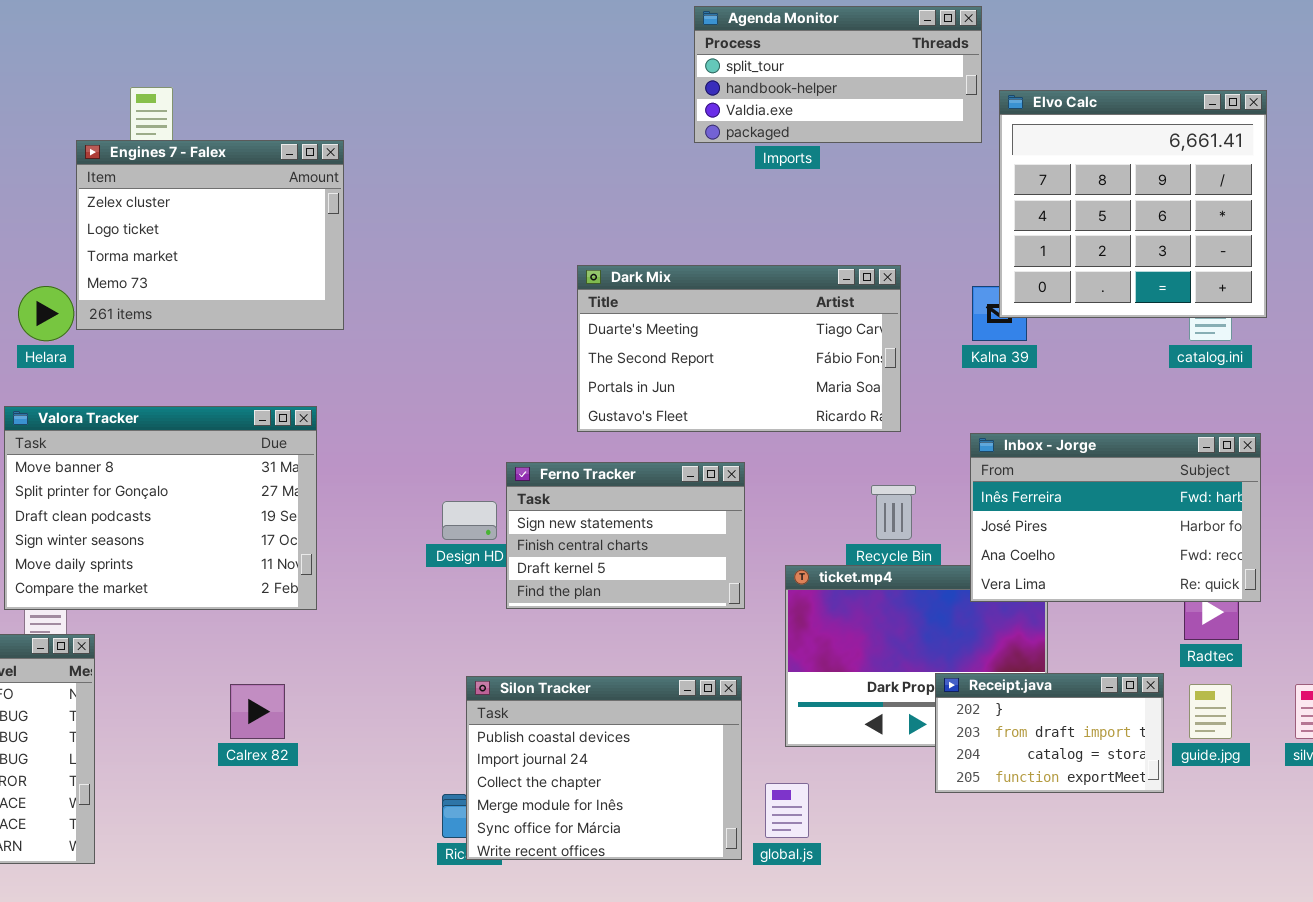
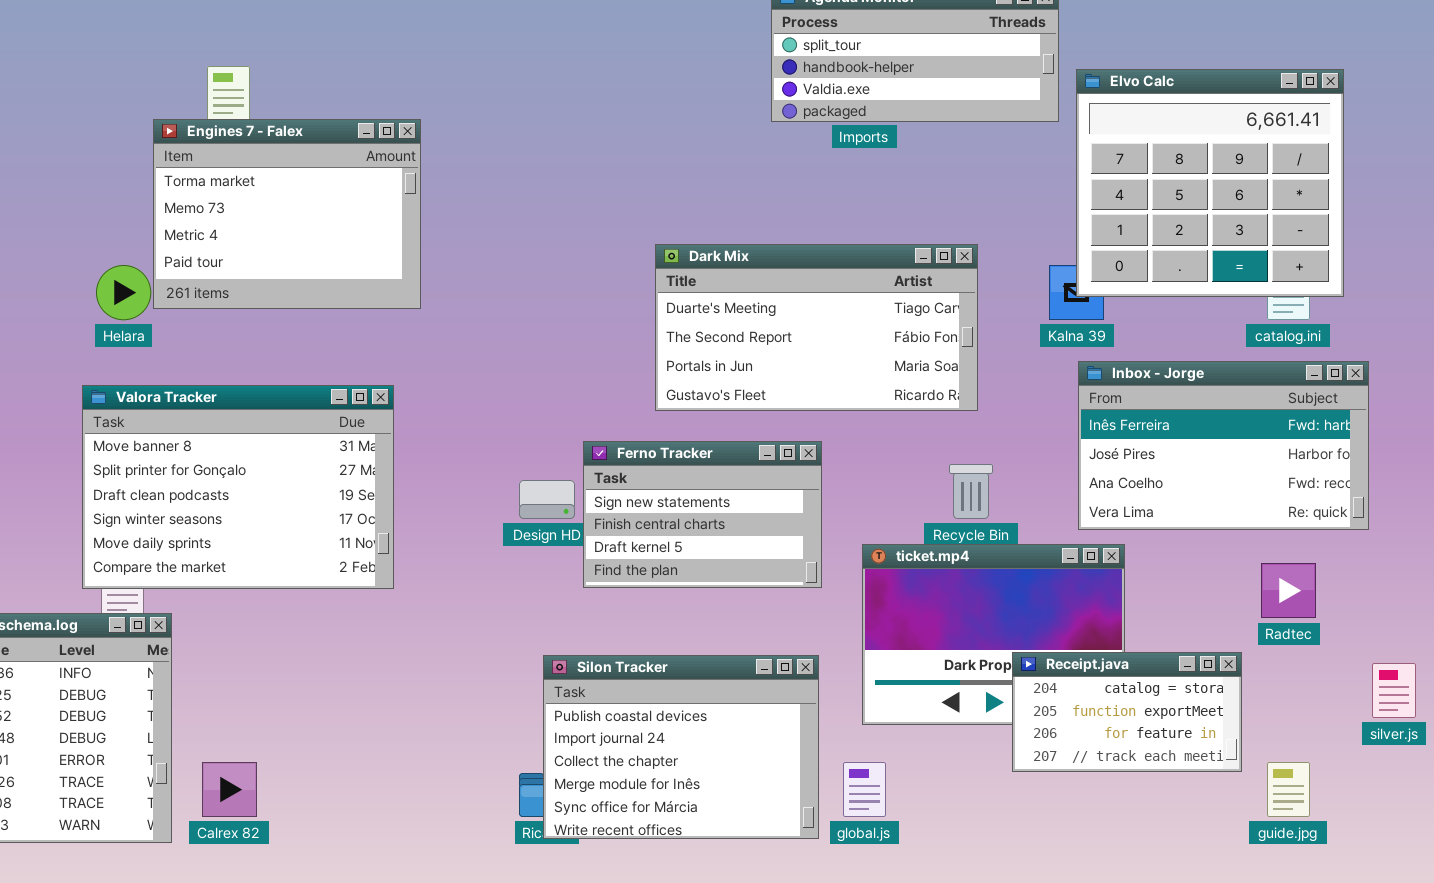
Engines 7 - Falex: [76,140,344,330] -> [153,119,421,309], scrolled down 2 rows
Inbox - Jorge: [970,433,1261,602] -> [1078,361,1369,530], moved
Receipt.java: [935,673,1164,793] -> [1012,652,1242,772], scrolled down 2 rows
Calrex 82: [230,684,285,739] -> [202,762,257,817], moved
guide.jpg: [1189,684,1232,739] -> [1267,762,1310,817], moved

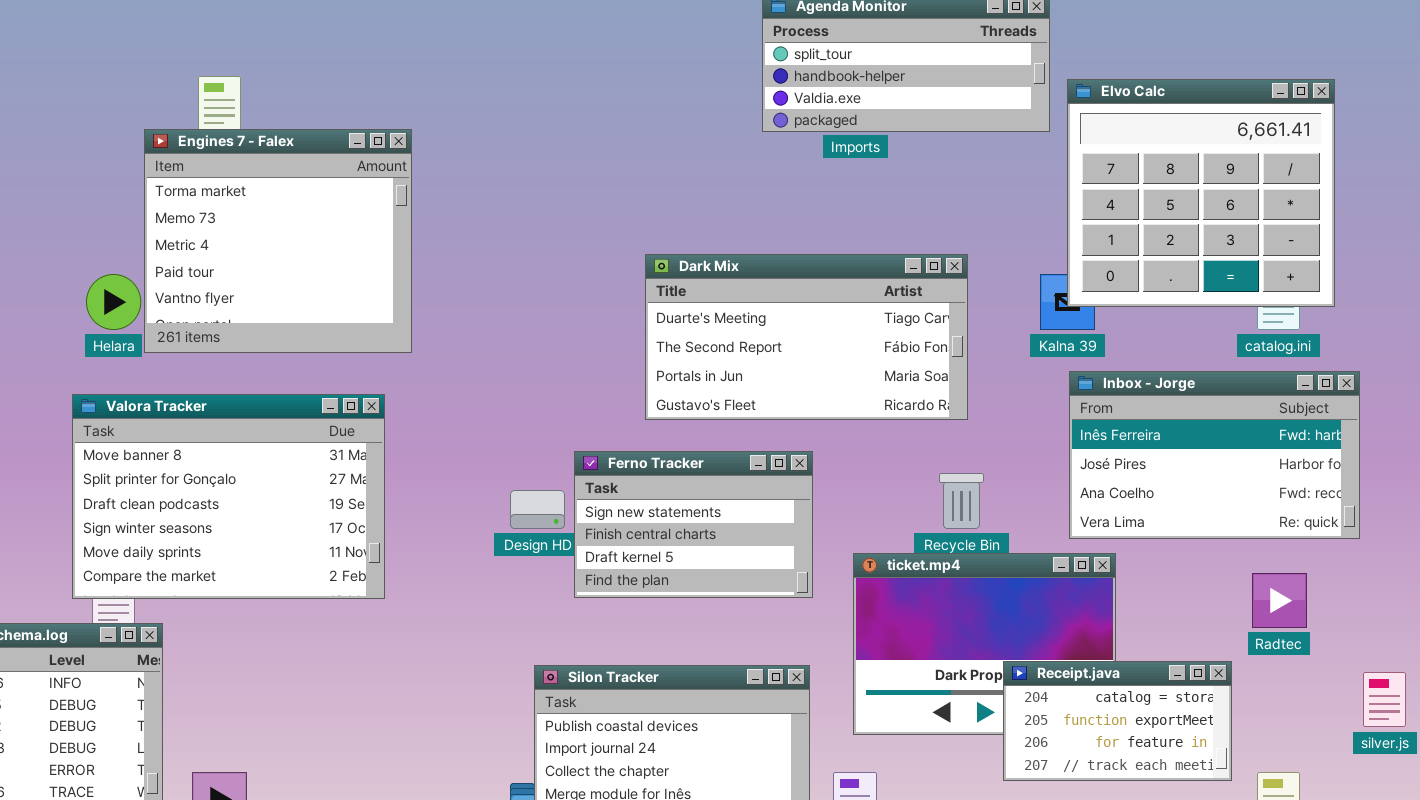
Engines 7 - Falex: [153,119,421,309] -> [144,129,412,353], resized

